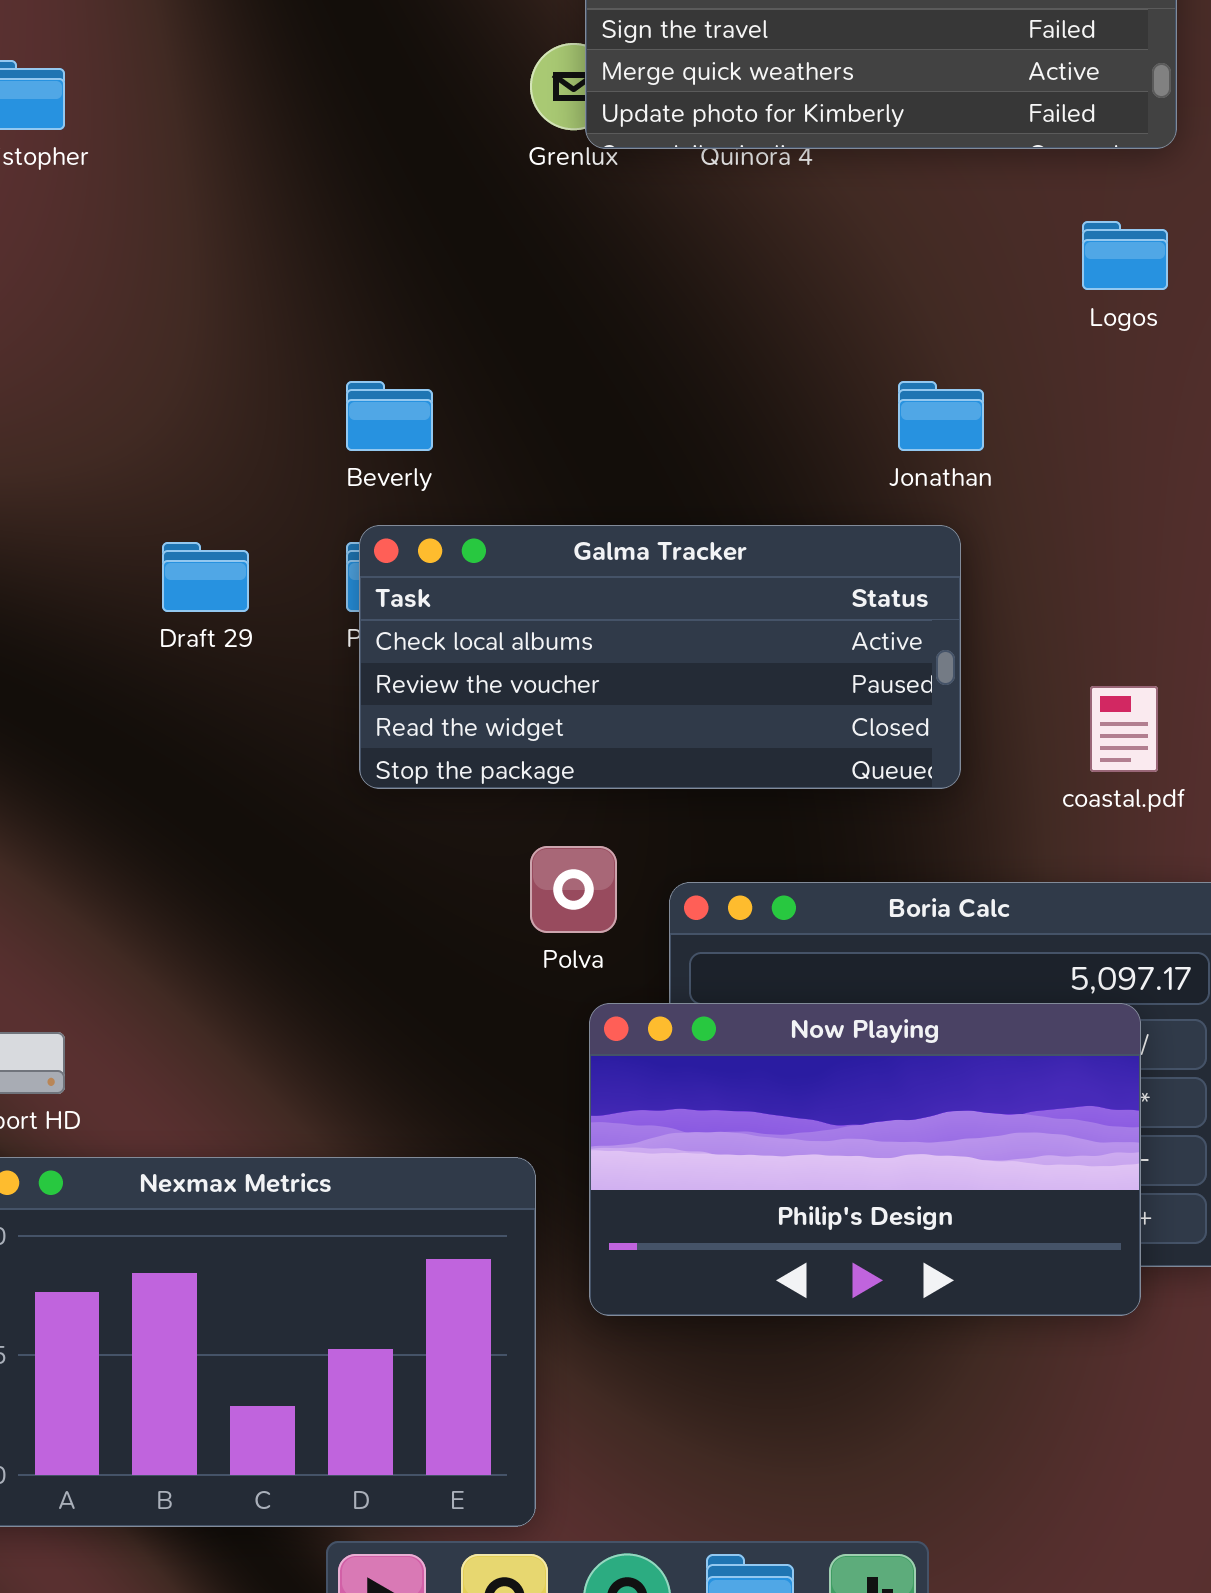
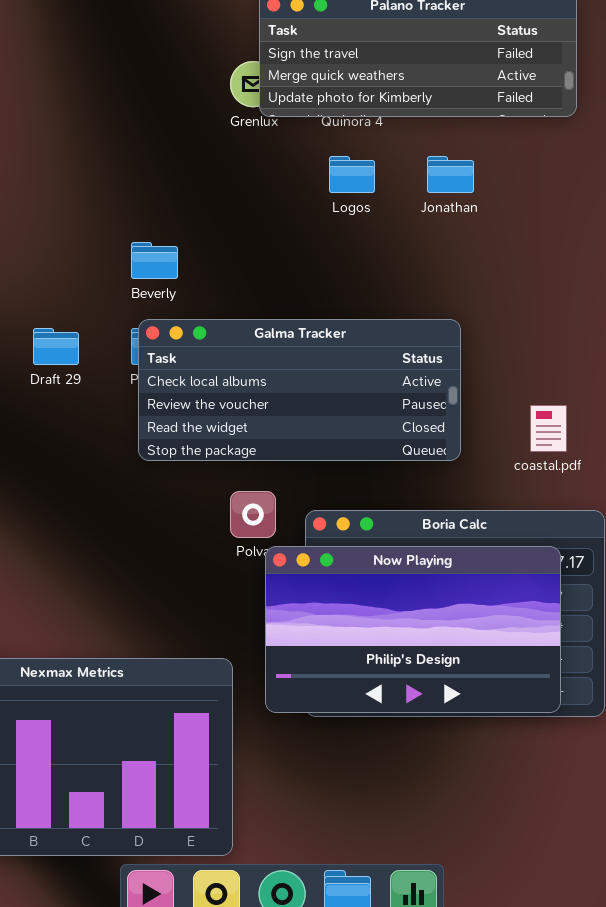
Logos: [1082,221,1168,290] -> [329,156,375,193], moved
Jonathan: [898,381,984,451] -> [427,156,474,193], moved
Now Playing: [589,1003,1141,1316] -> [265,546,561,713], moved

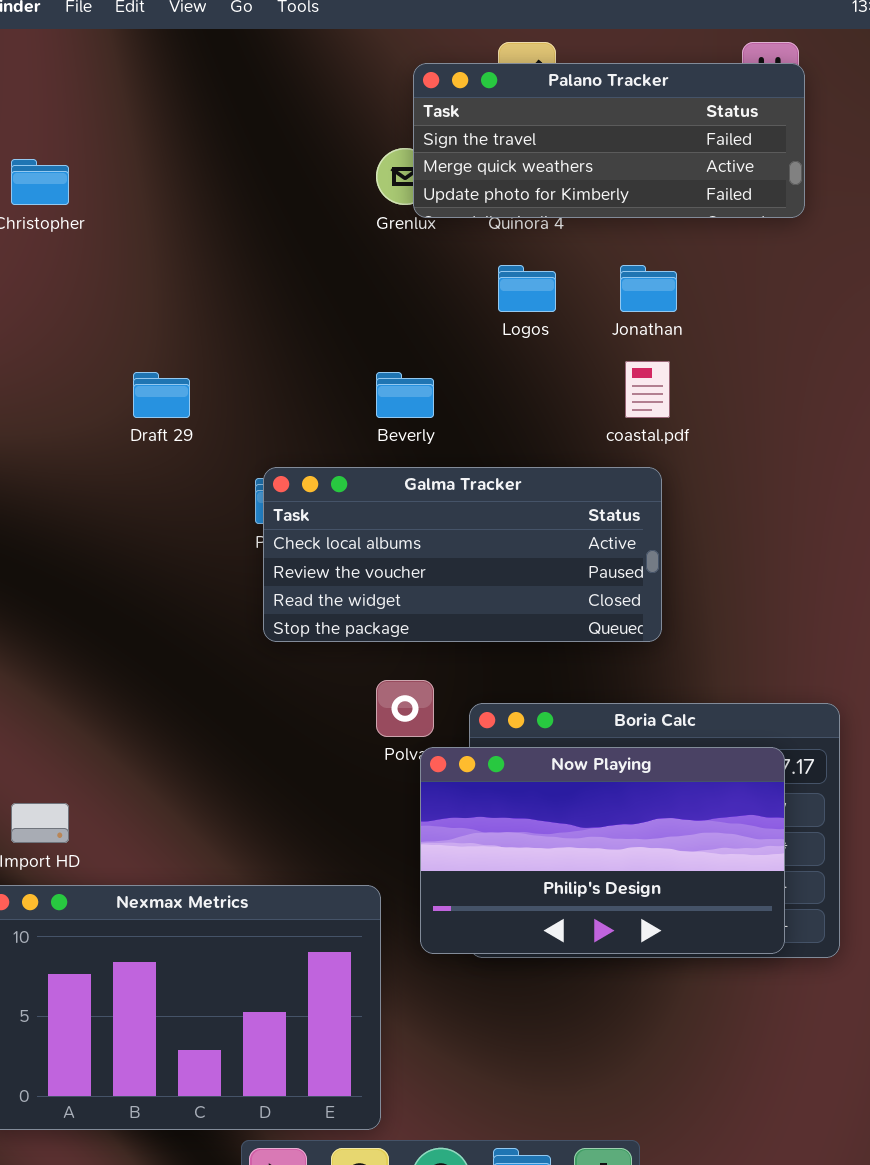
Beverly: [131,242,178,279] -> [376,372,434,418], moved
Draft 29: [33,328,79,365] -> [133,372,190,418], moved
coastal.pdf: [530,405,567,452] -> [625,361,670,418], moved

